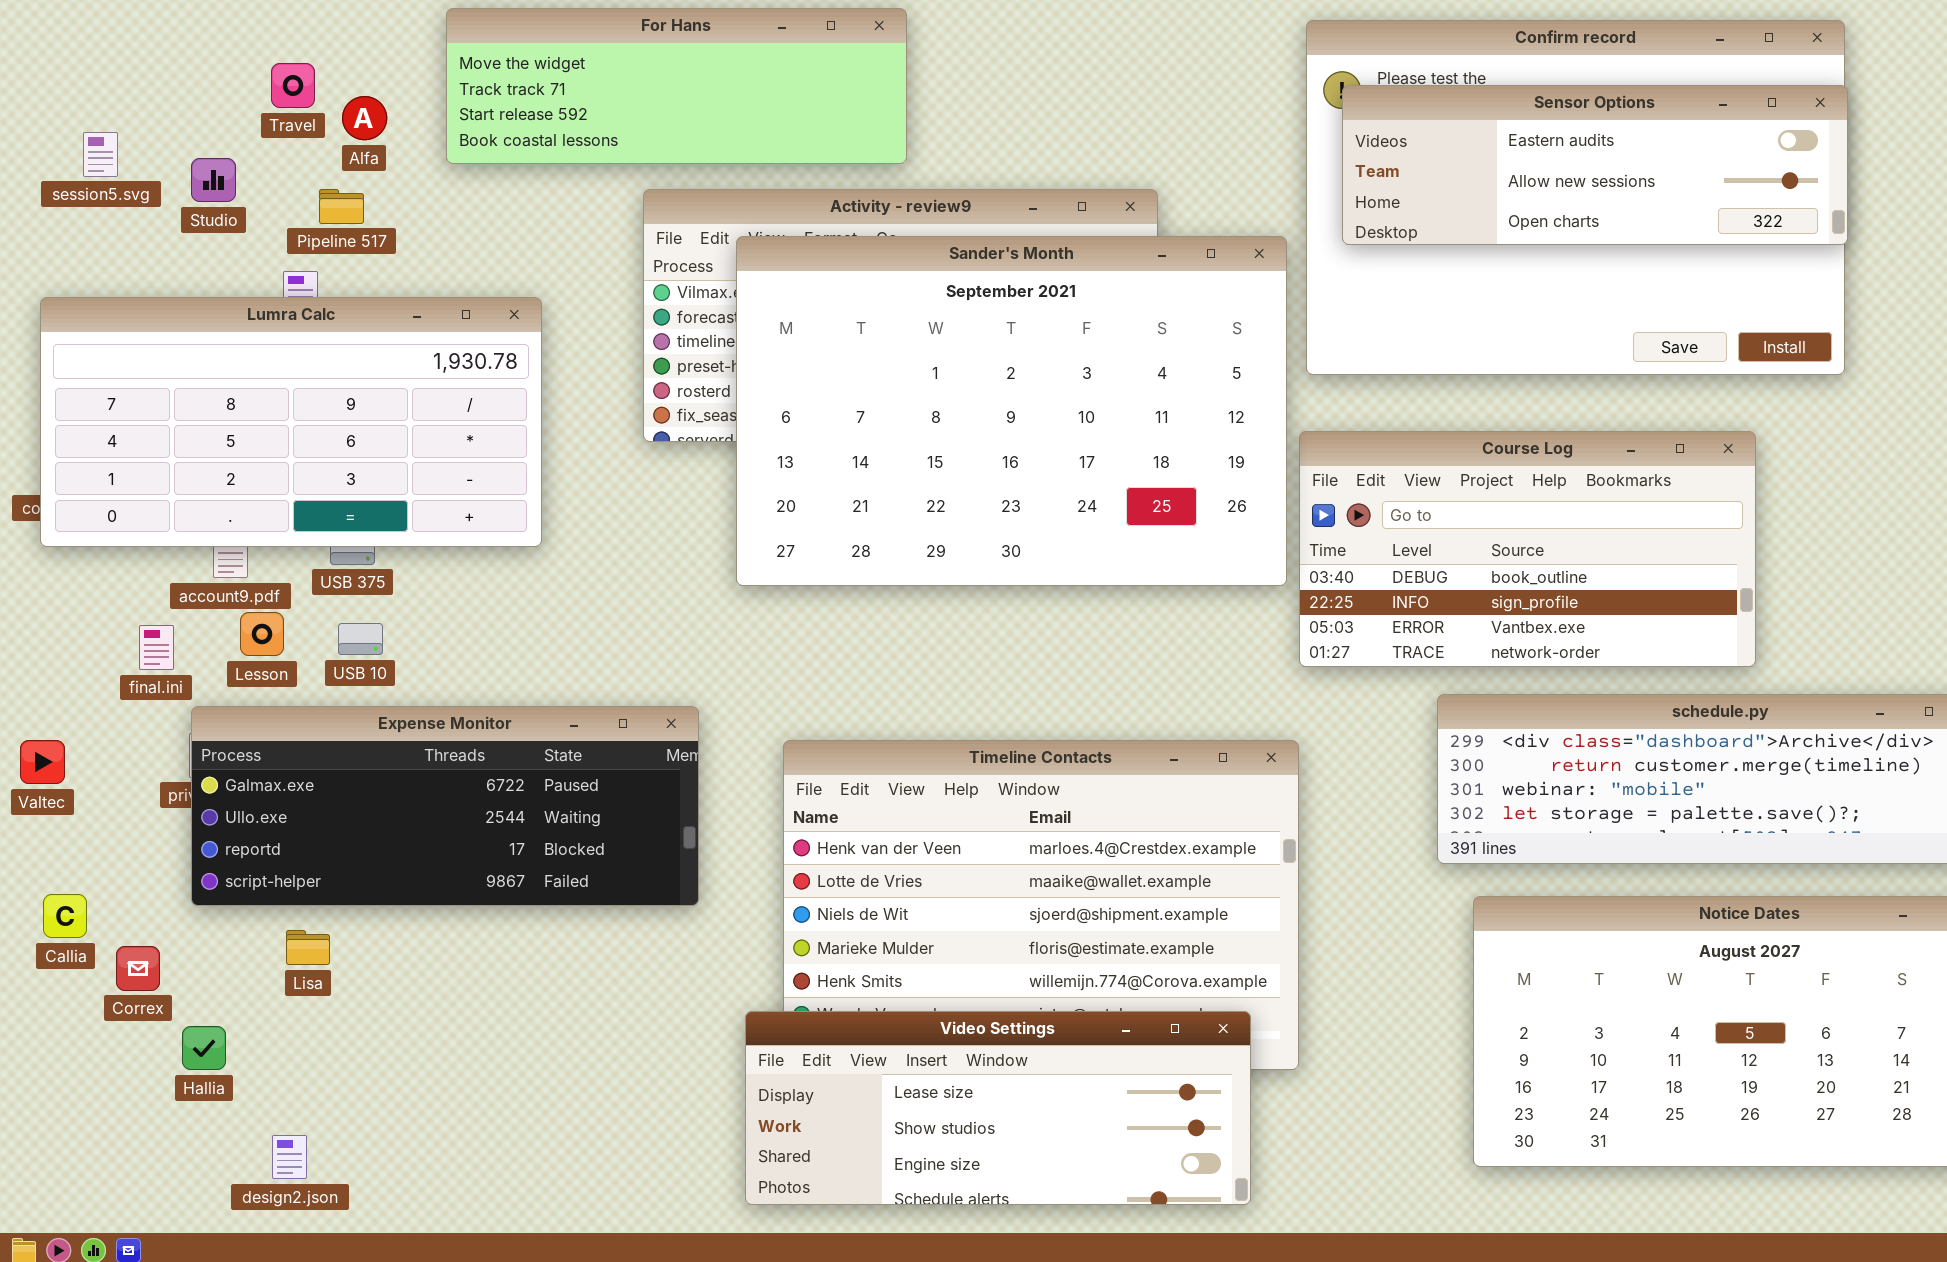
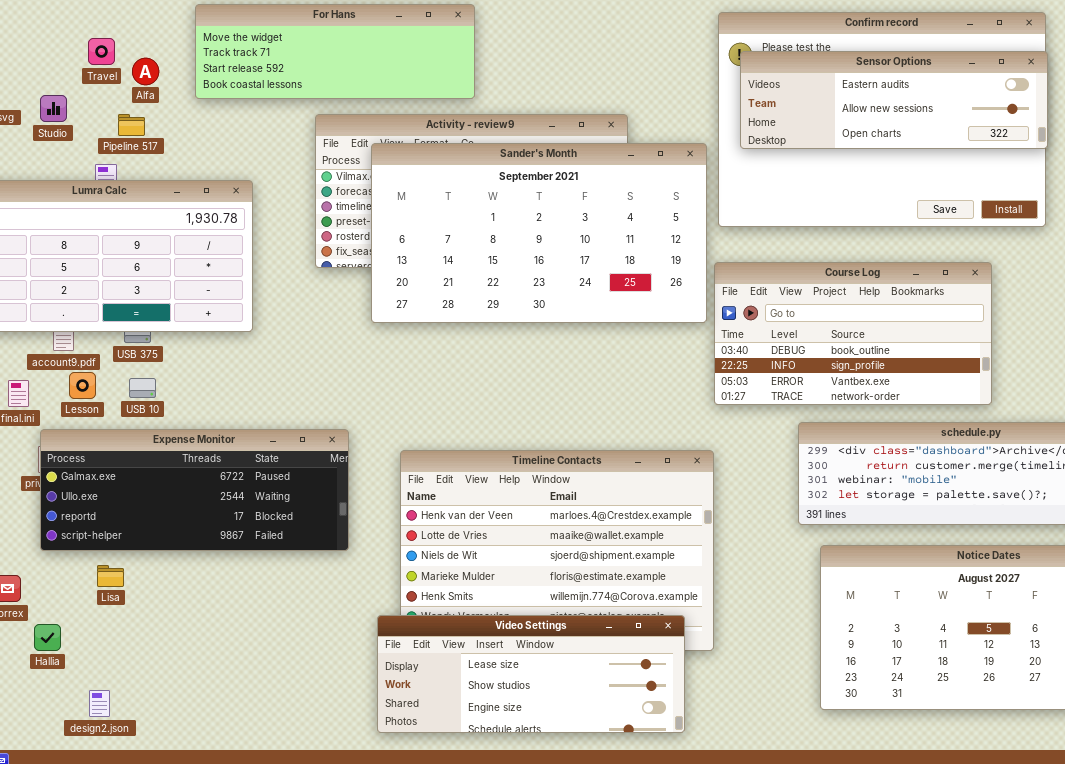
Sander's Month: [736,236,1287,586] -> [371,143,707,323], resized

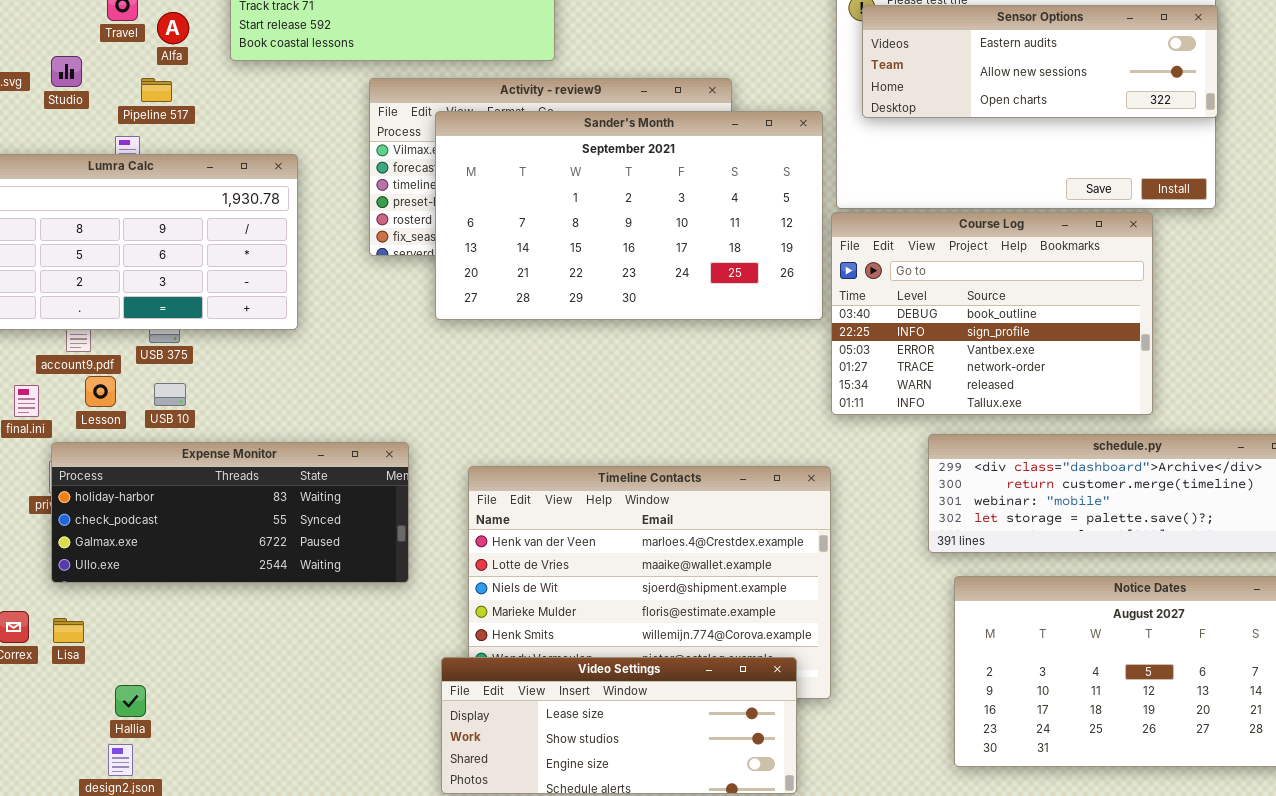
Course Log: [714,262,992,405] -> [831,212,1153,415], resized
Expense Monitor: [40,429,349,551] -> [51,442,409,583], scrolled up 2 rows
Lisa: [97,565,124,587] -> [53,618,84,643], moved
Hallia: [34,624,61,651] -> [115,685,146,717], moved

